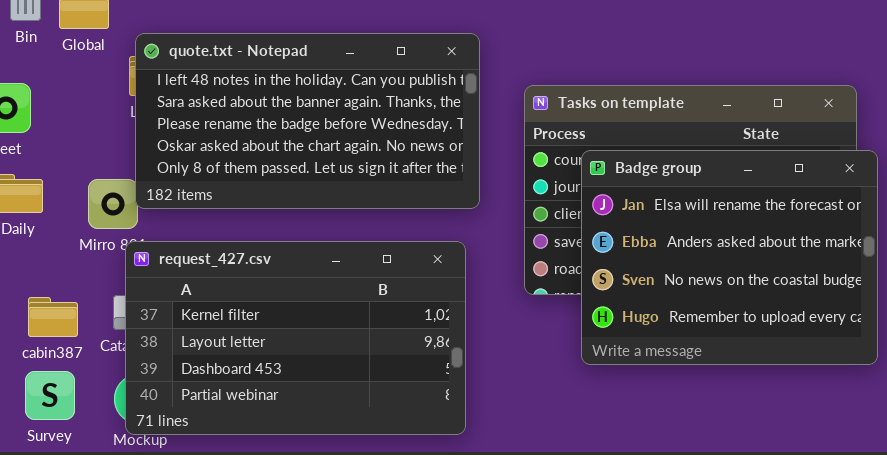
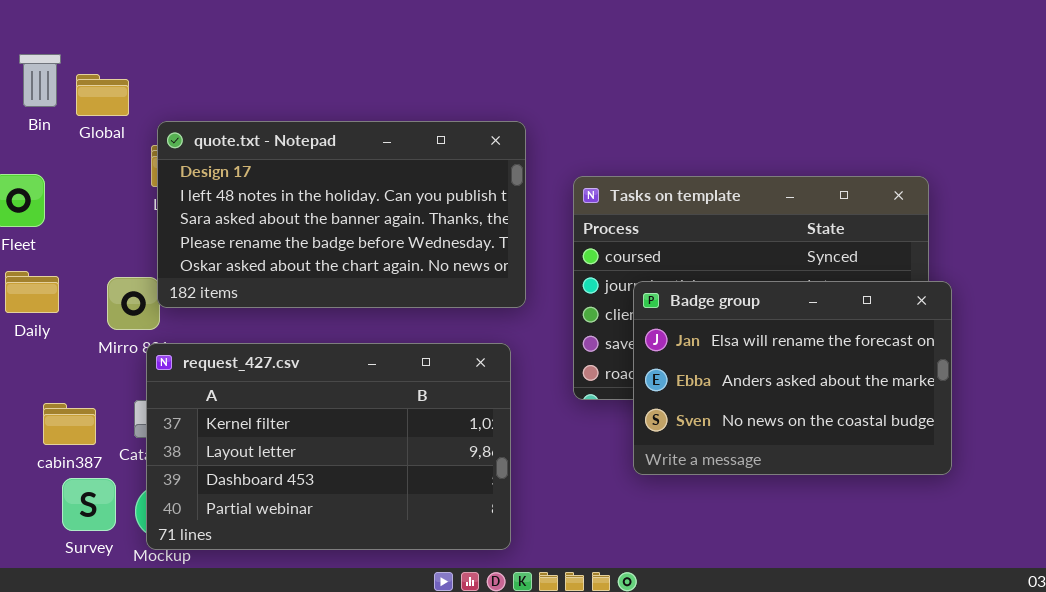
quote.txt - Notepad: [135,33,480,209] -> [157,121,526,308], scrolled up 1 row
Badge group: [581,150,878,365] -> [633,281,952,475], resized
Survey: [25,371,75,420] -> [62,478,116,531], moved

